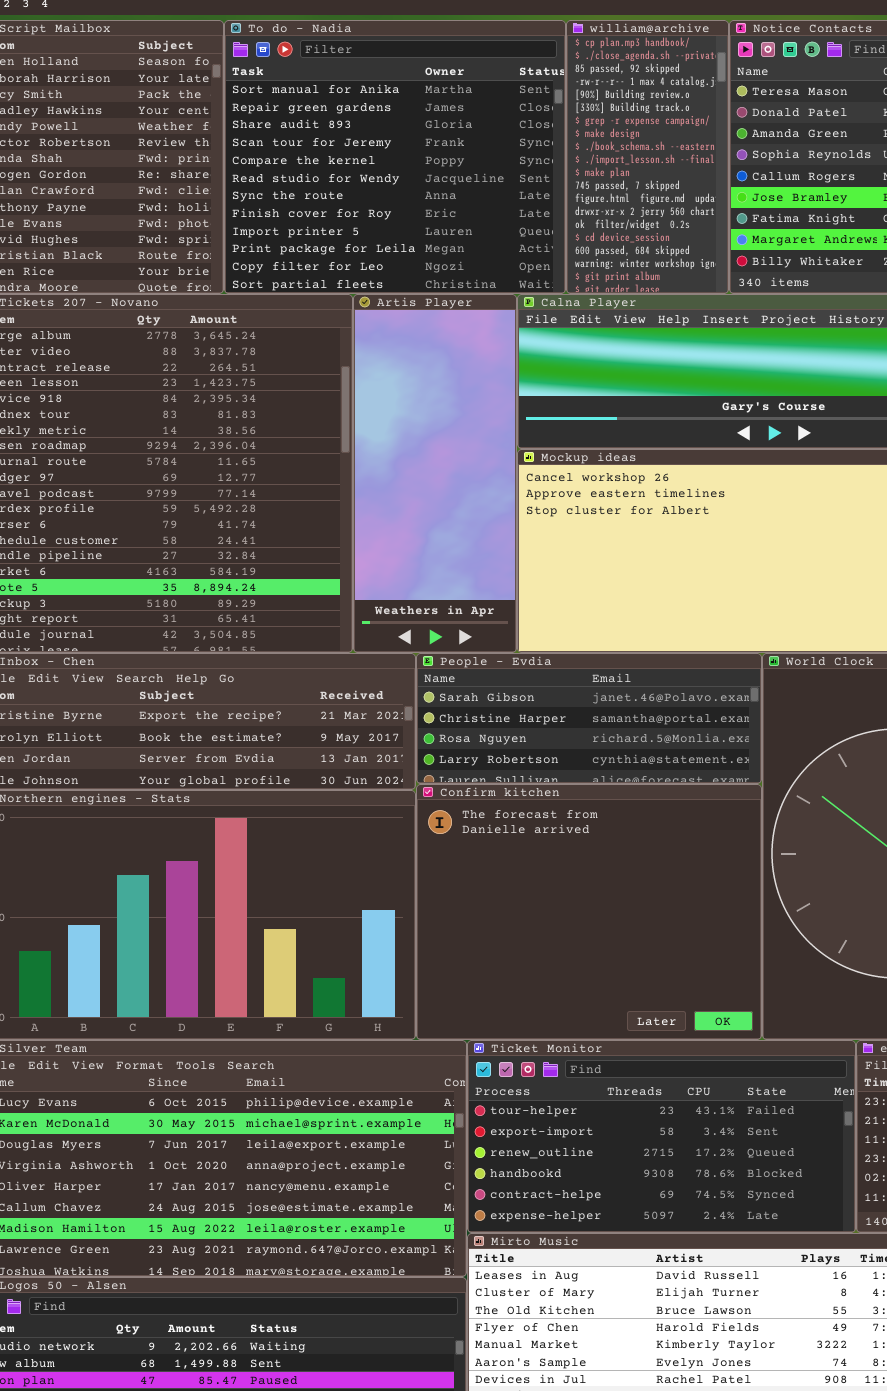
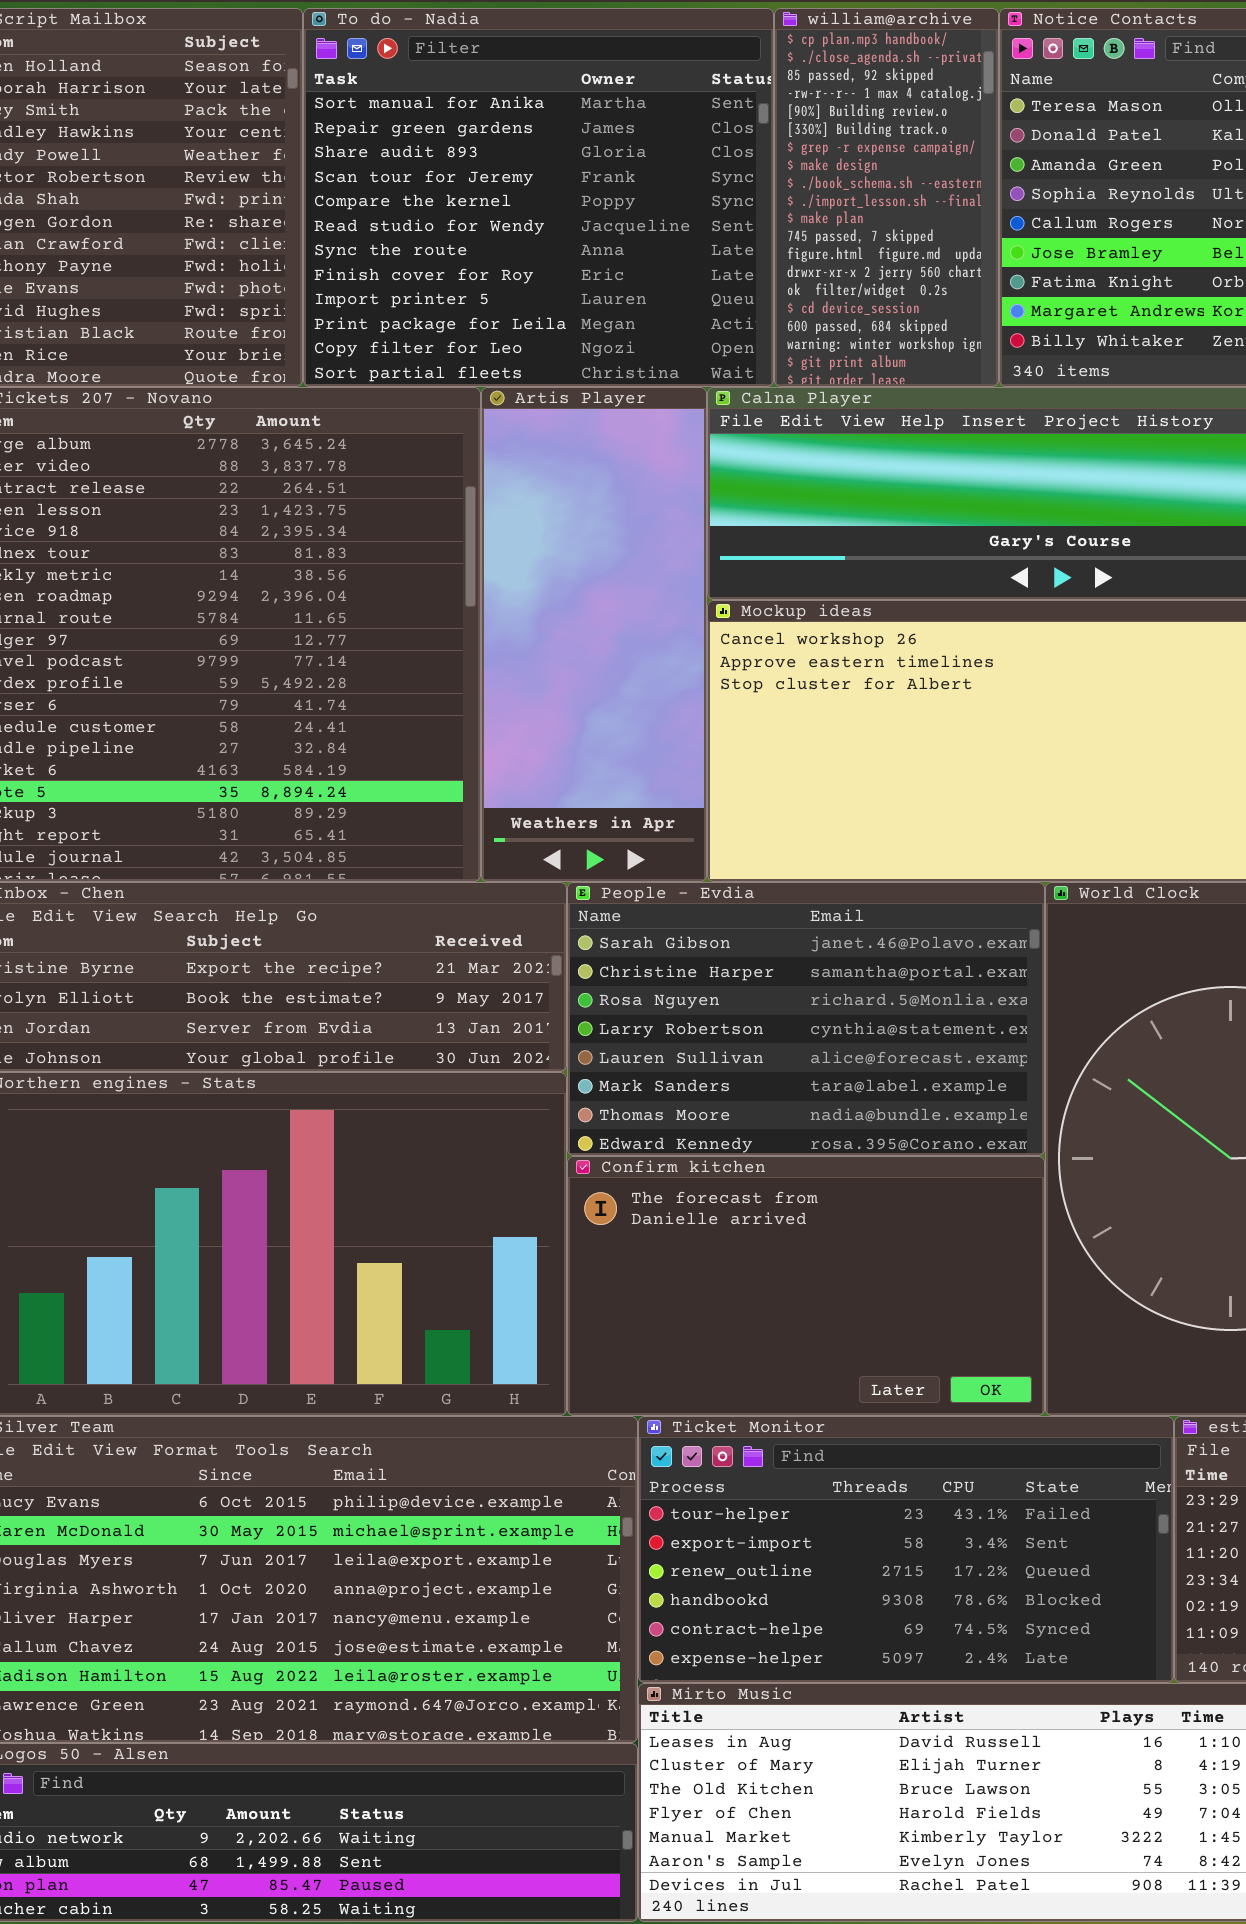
People - Evdia: [416,653,762,784] -> [567,882,1045,1156], resized
Confirm kitchen: [416,784,762,1040] -> [567,1156,1045,1416], resized

